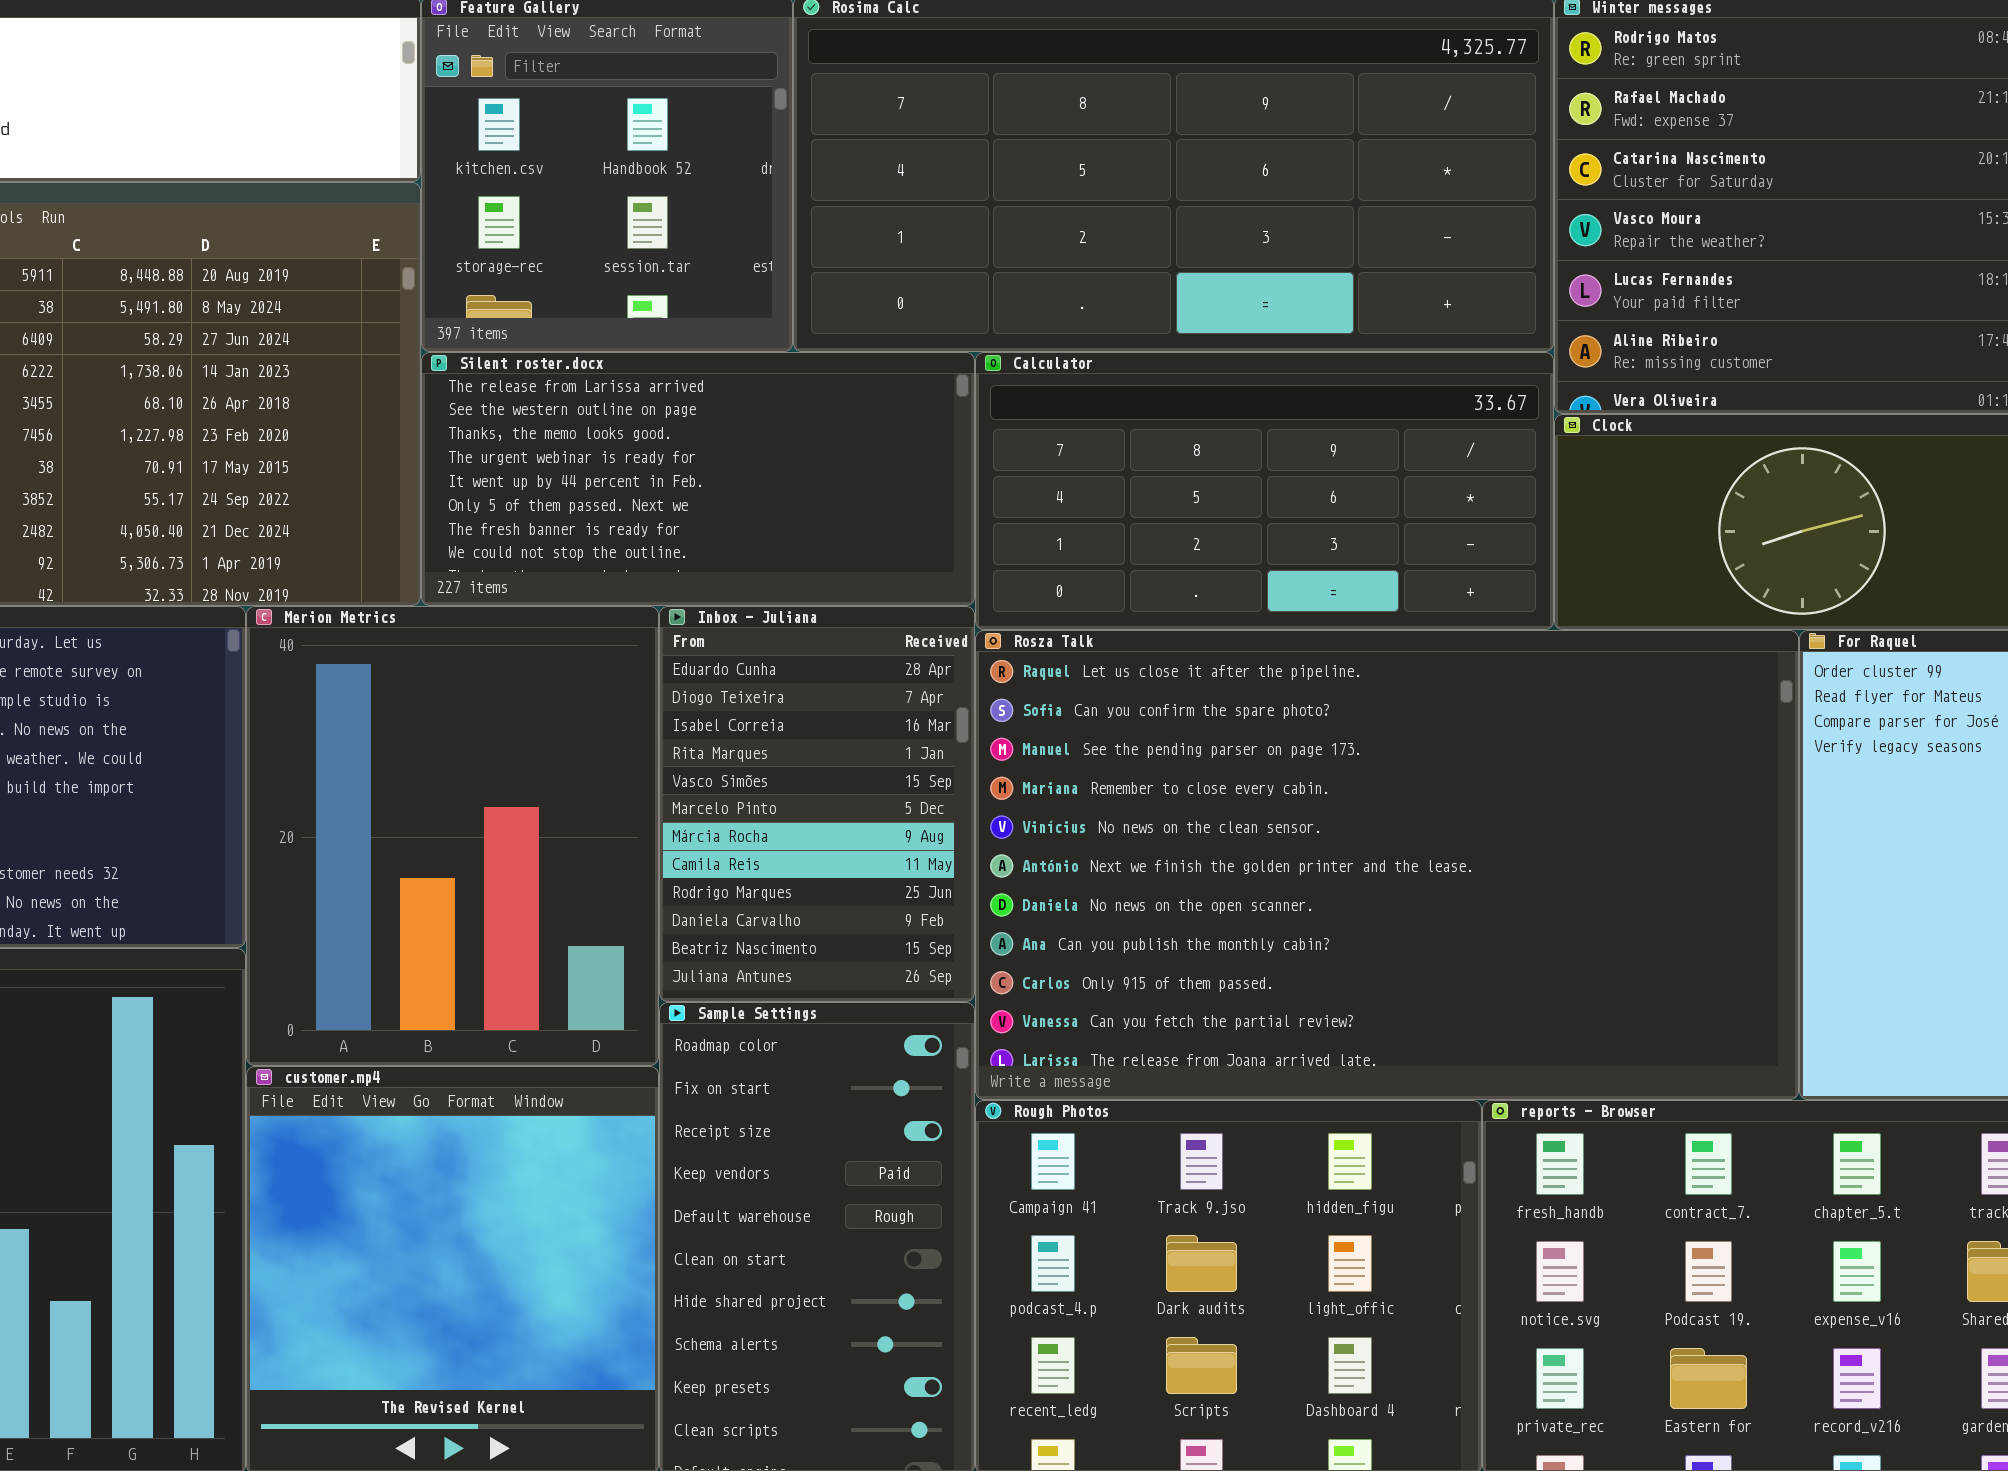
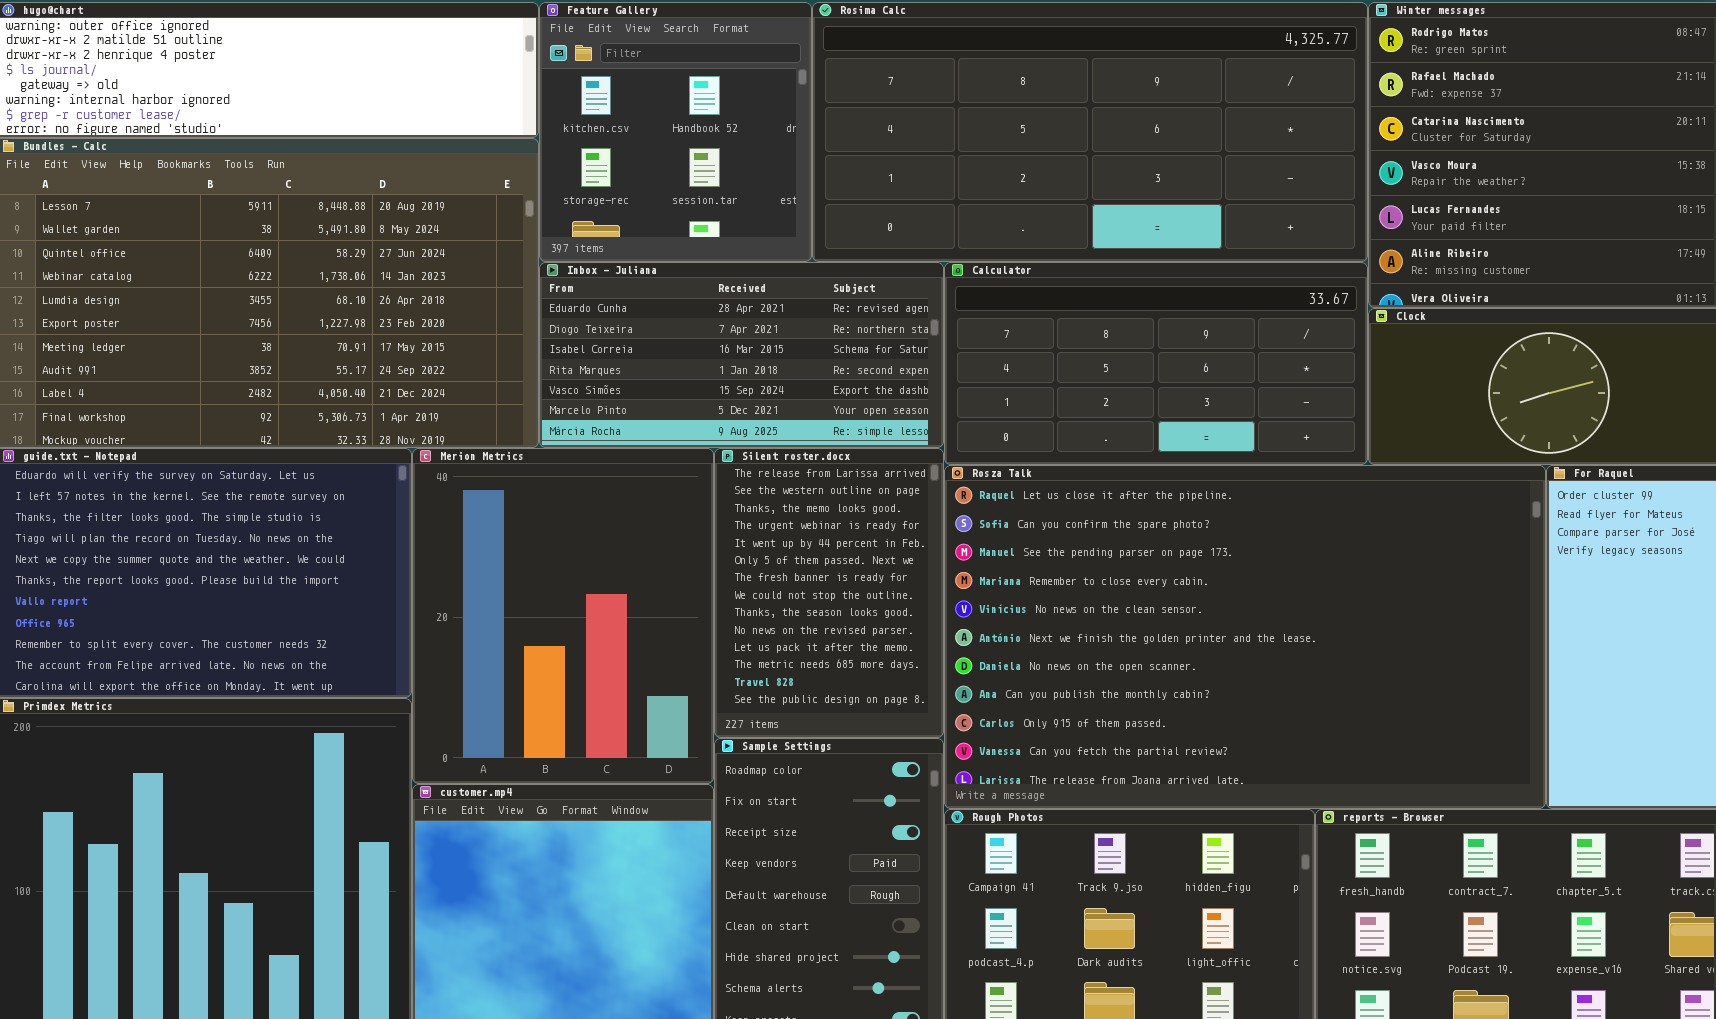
Silent roster.docx: [421,352,975,606] -> [714,448,944,738], moved, resized
Inbox - Juliana: [659,606,975,1002] -> [539,262,944,448], moved, resized

